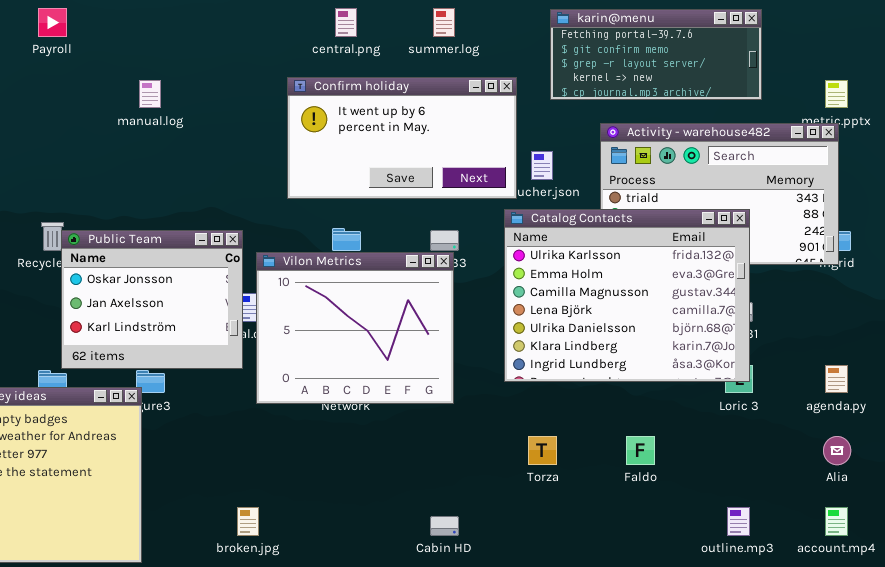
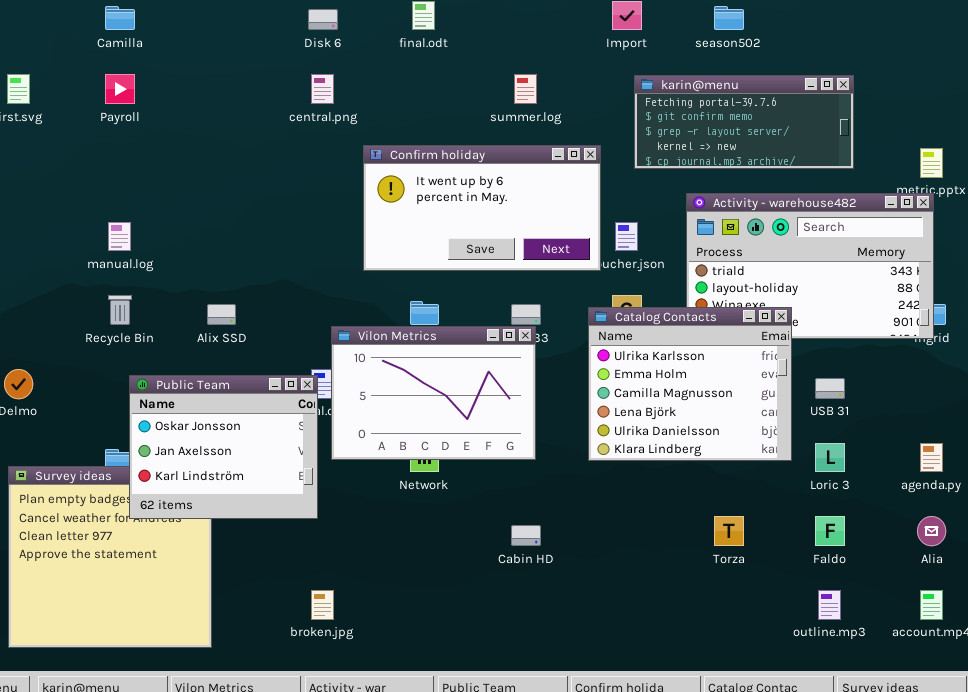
central.png: [335,8,357,37] -> [311,74,334,104], moved
manual.log: [139,80,161,108] -> [108,222,131,251], moved
Catalog Contacts: [504,209,750,382] -> [588,307,792,461], resized
Public Team: [61,230,243,369] -> [129,375,318,519], moved
Vilon Metrics: [256,252,454,404] -> [331,326,536,460], resized
Torza: [528,436,557,465] -> [714,516,744,546], moved
Faldo: [626,436,655,465] -> [815,516,845,546], moved
Cabin HD: [430,516,459,536] -> [511,525,541,546], moved

